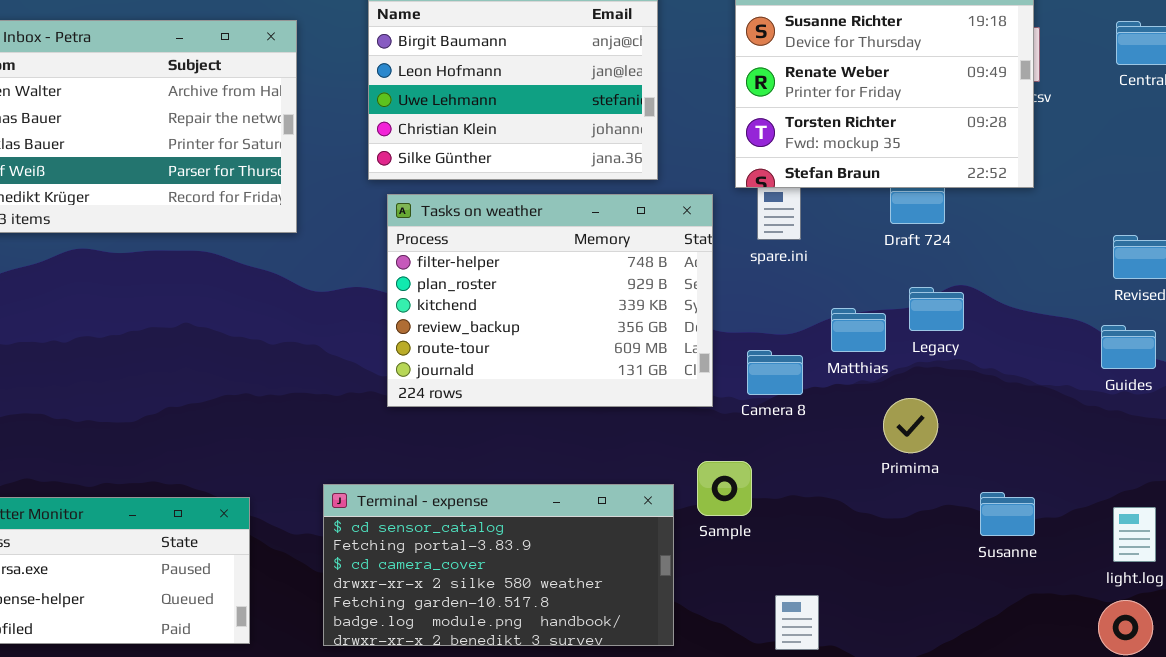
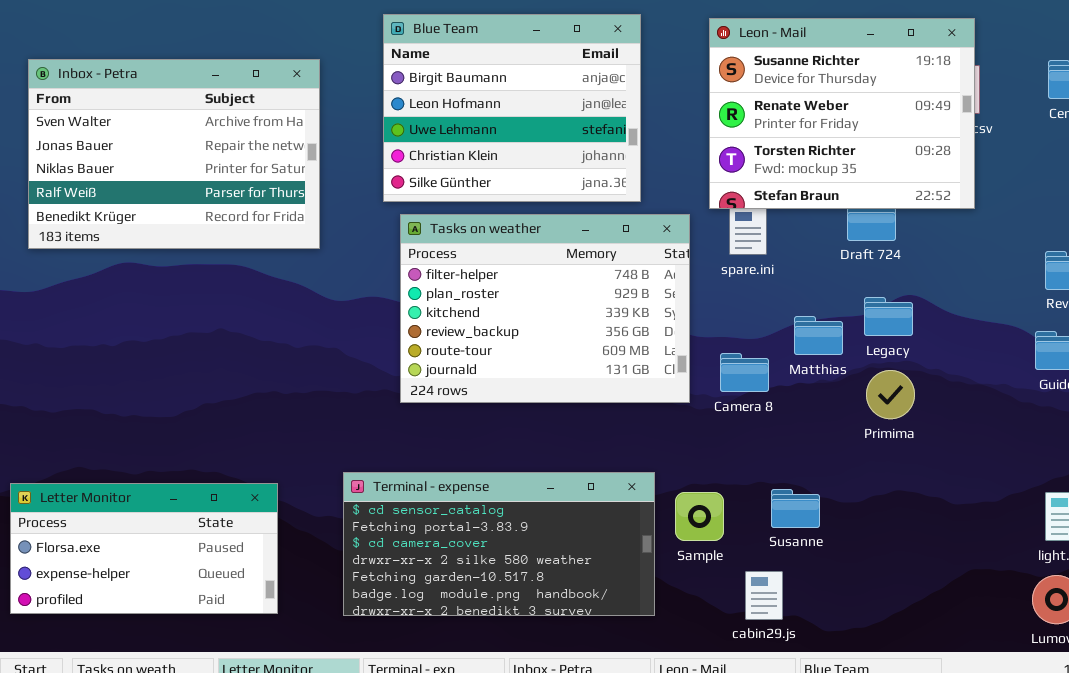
Primima: [883,398,938,453] -> [866,370,915,419], moved
Sample: [697,461,752,516] -> [675,492,724,541], moved
Susanne: [980,492,1035,536] -> [771,489,820,528], moved

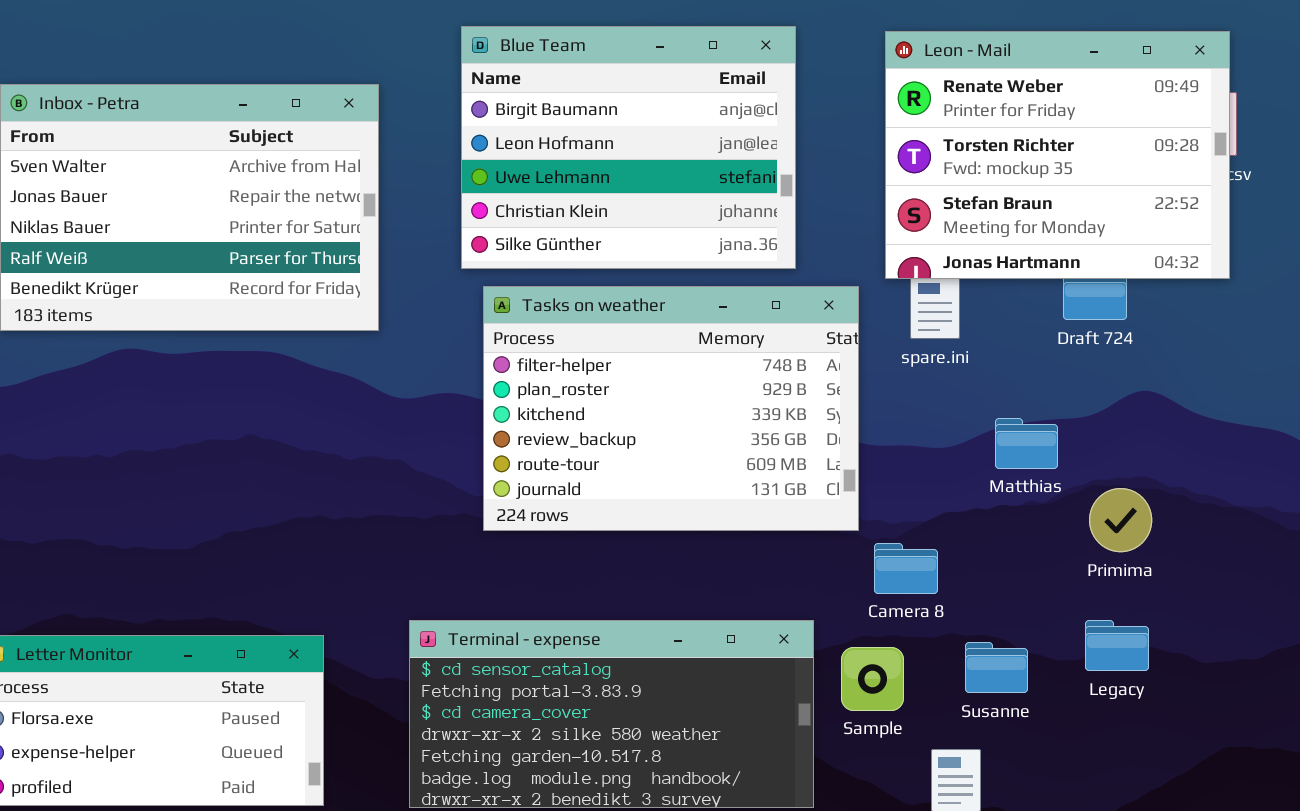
Leon - Mail: [709,18,975,209] -> [885,31,1230,279], scrolled down 1 row
Legacy: [864,297,913,336] -> [1085,620,1149,671], moved
Camera 8: [720,353,769,392] -> [874,543,938,594], moved

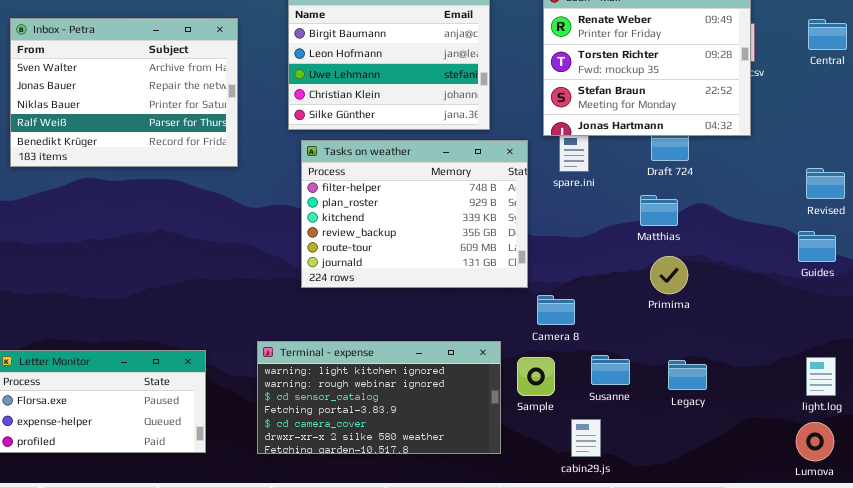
Matthias: [995,418,1058,469] -> [640,195,678,226], moved
Primima: [1089,488,1152,552] -> [650,256,688,294], moved
Terminal - expense: [409,620,814,808] -> [257,341,501,454], scrolled up 2 rows
Legacy: [1085,620,1149,671] -> [668,360,707,390], moved

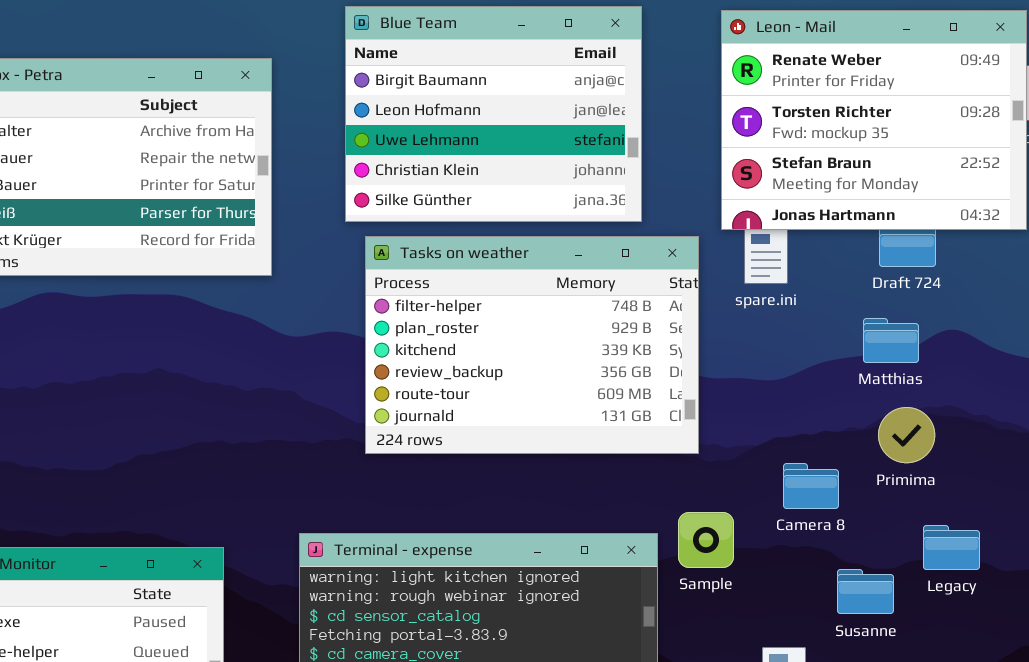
Camera 8: [537,295,575,325] -> [783,463,839,509], moved
Susanne: [591,355,630,385] -> [837,569,894,614], moved
Sample: [517,357,555,396] -> [678,512,734,568], moved
Legacy: [668,360,707,390] -> [923,525,980,570], moved

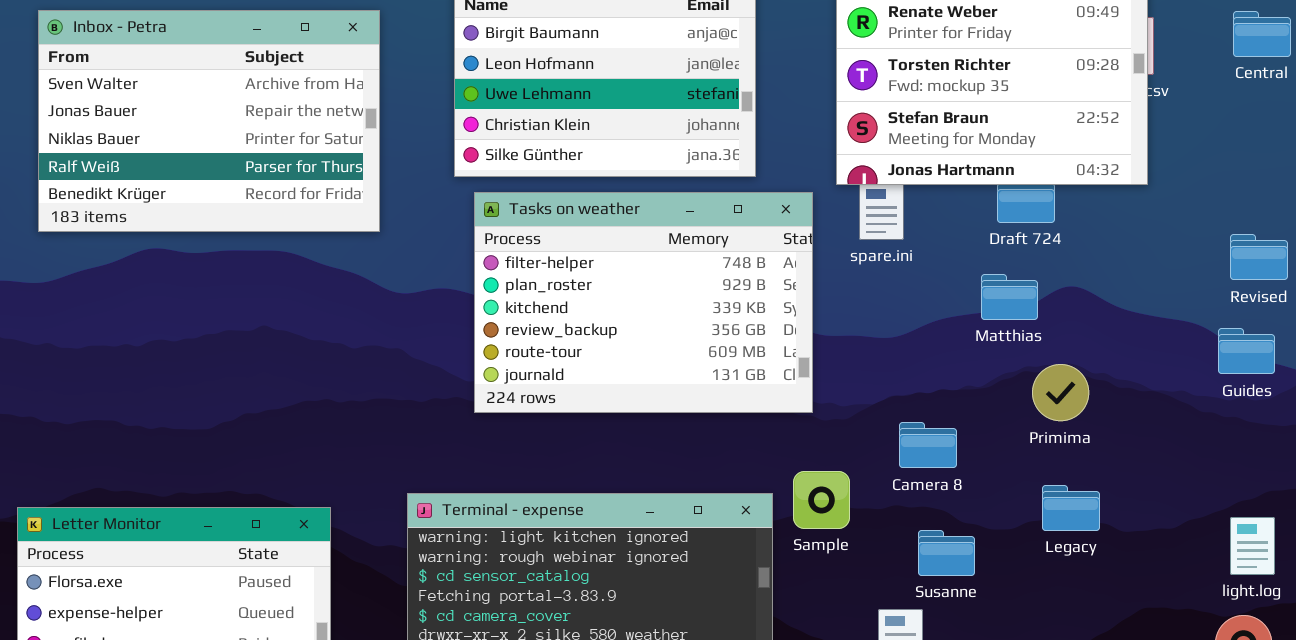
Primima: [878,407,935,463] -> [1032,364,1089,421], moved
Susanne: [837,569,894,614] -> [918,530,975,576], moved

